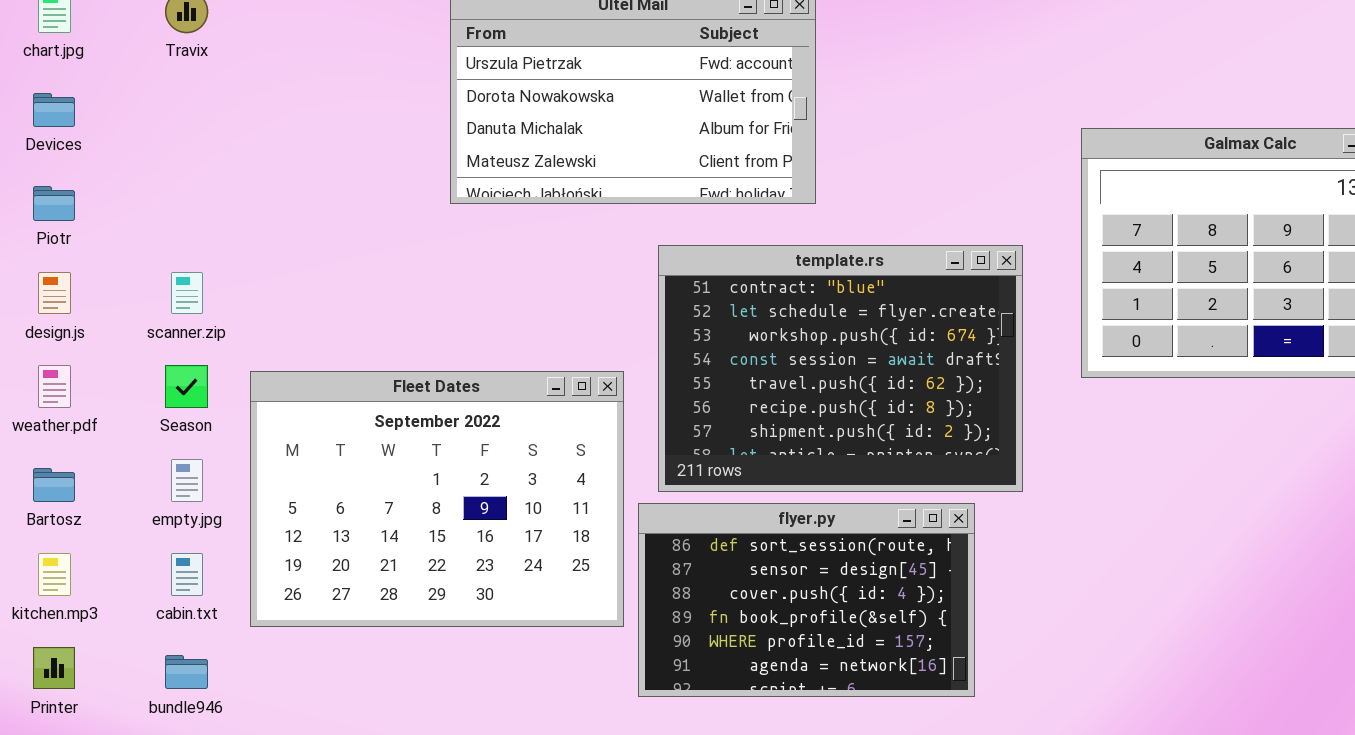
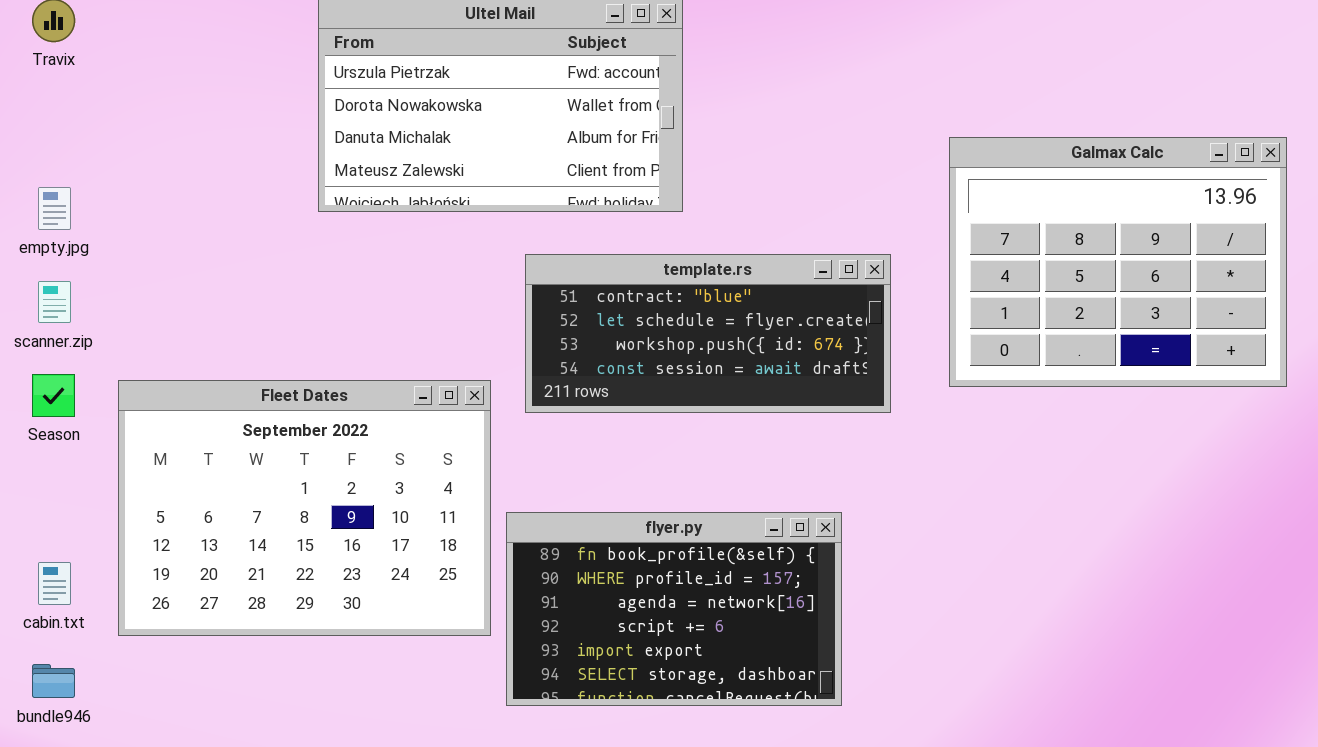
template.rs: [658,245,1023,492] -> [525,254,891,413], resized
empty.jpg: [171,459,203,502] -> [38,187,71,230], moved
flyer.py: [638,503,975,697] -> [506,512,842,706], scrolled down 3 rows

